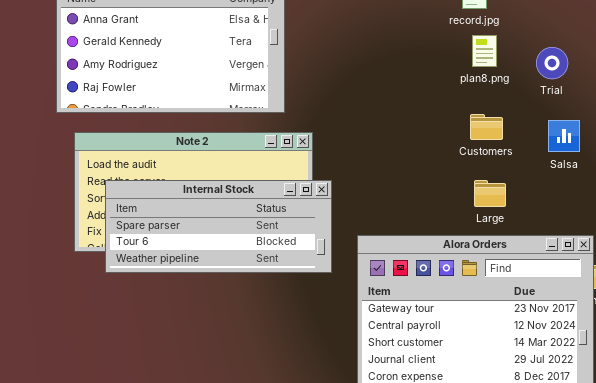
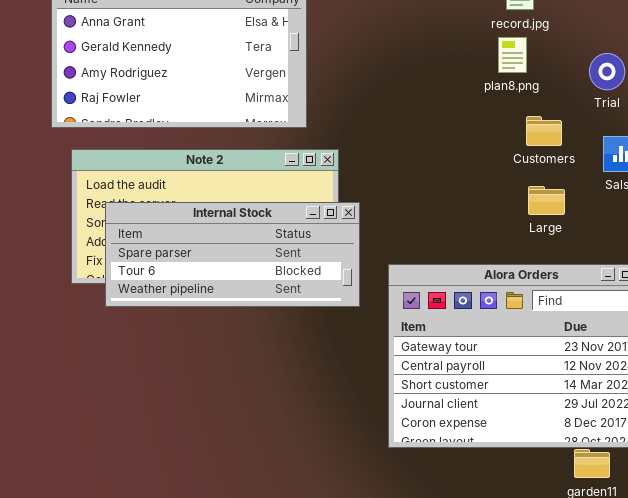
plan8.png: [472,35,497,67] -> [498,37,527,73], moved
Customers: [470,114,503,140] -> [526,116,562,146], moved
Large: [474,180,506,207] -> [528,186,565,215], moved

